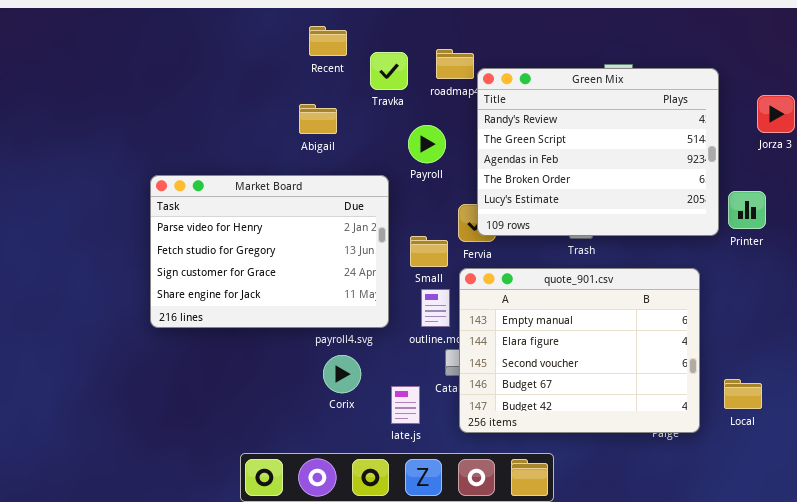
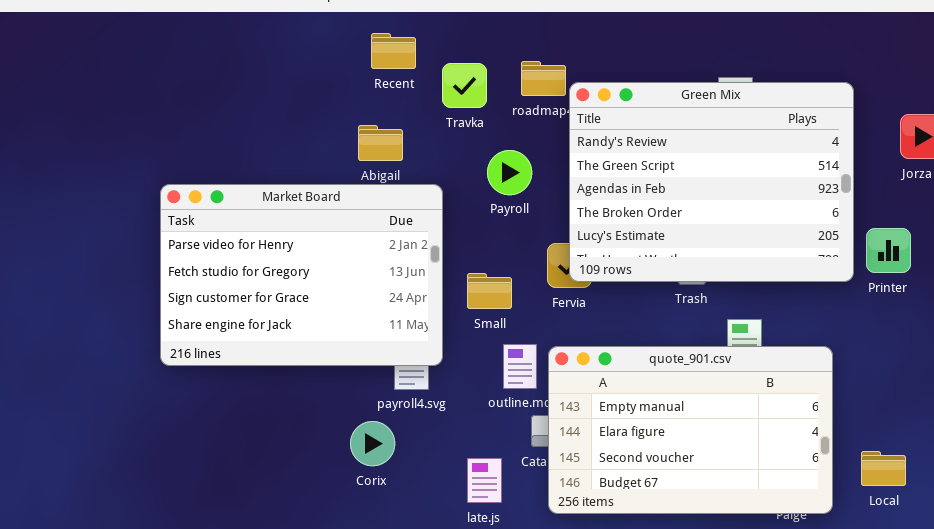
Market Board: [150,175,389,328] -> [160,184,443,366], moved
Small: [410,236,448,267] -> [467,273,512,309], moved
quote_901.csv: [459,268,700,433] -> [548,346,833,514], resized
Corix: [323,355,361,393] -> [350,421,395,466], moved

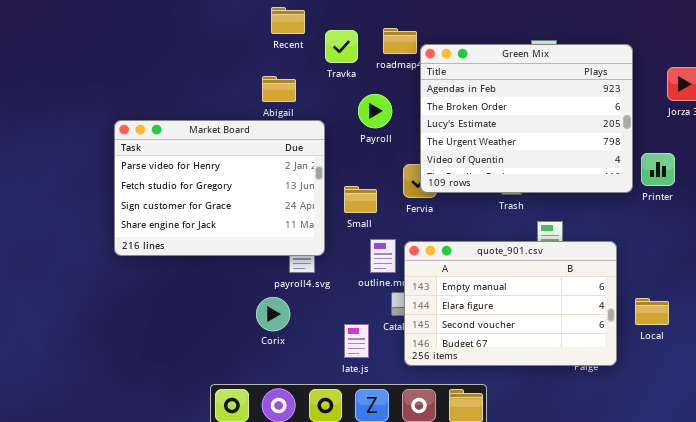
Green Mix: [569,82,854,282] -> [420,44,633,193], scrolled down 2 rows
Local: [861,451,906,486] -> [635,298,669,325], moved

